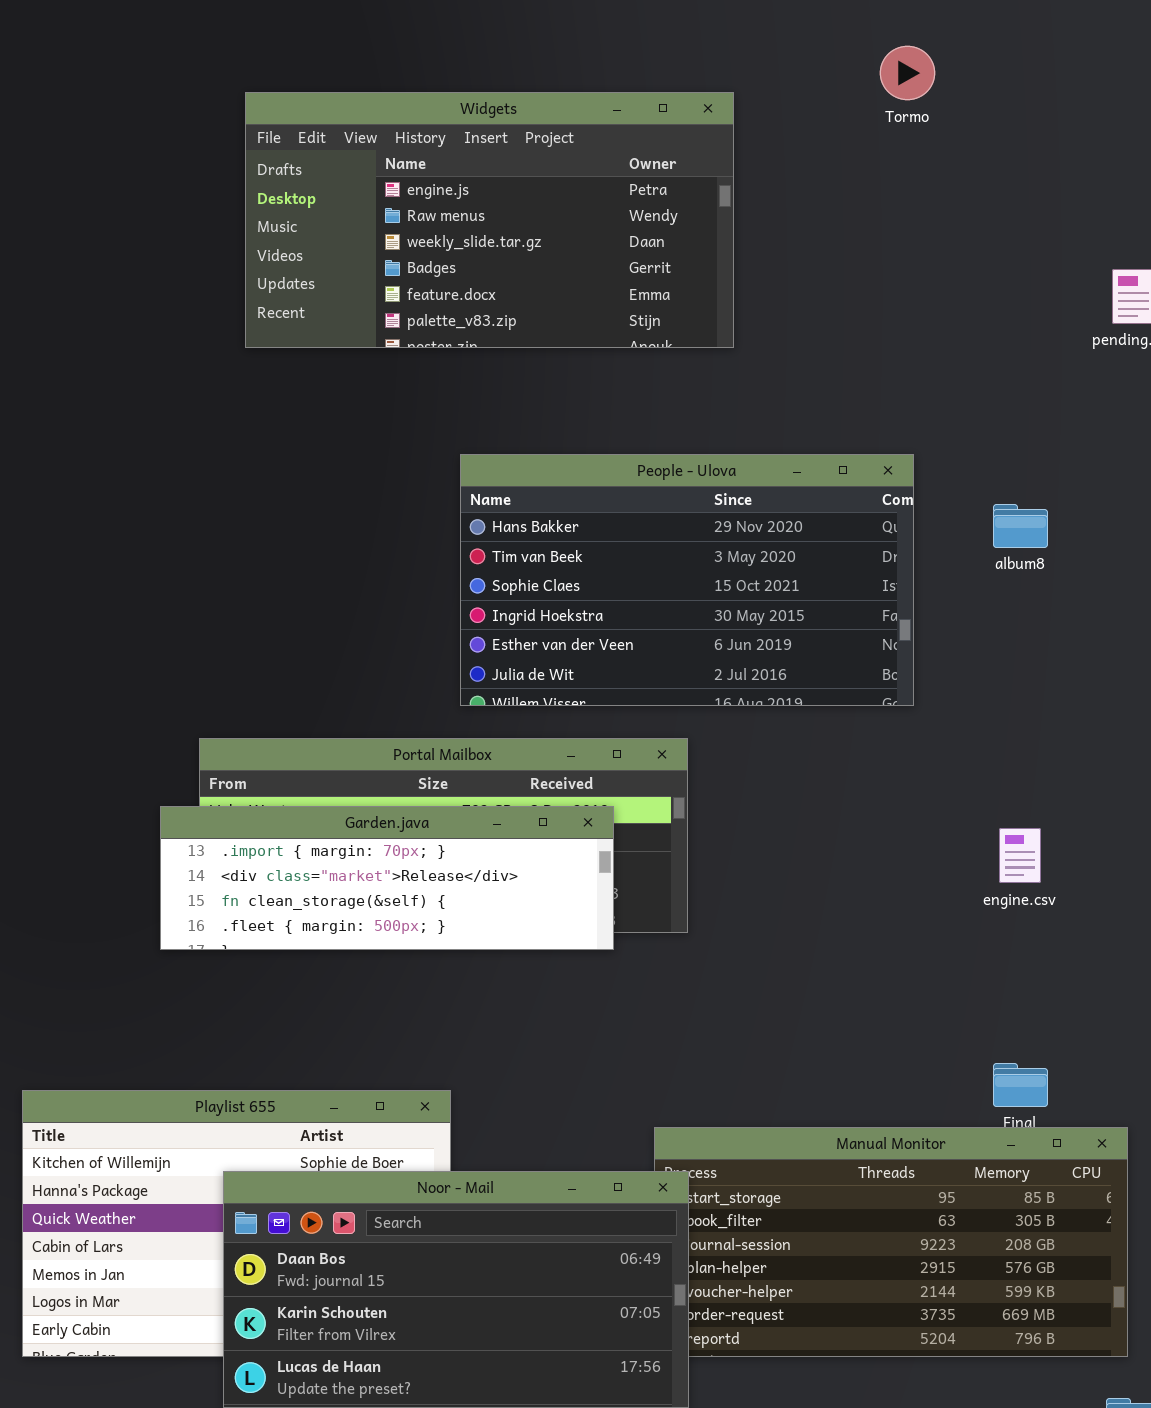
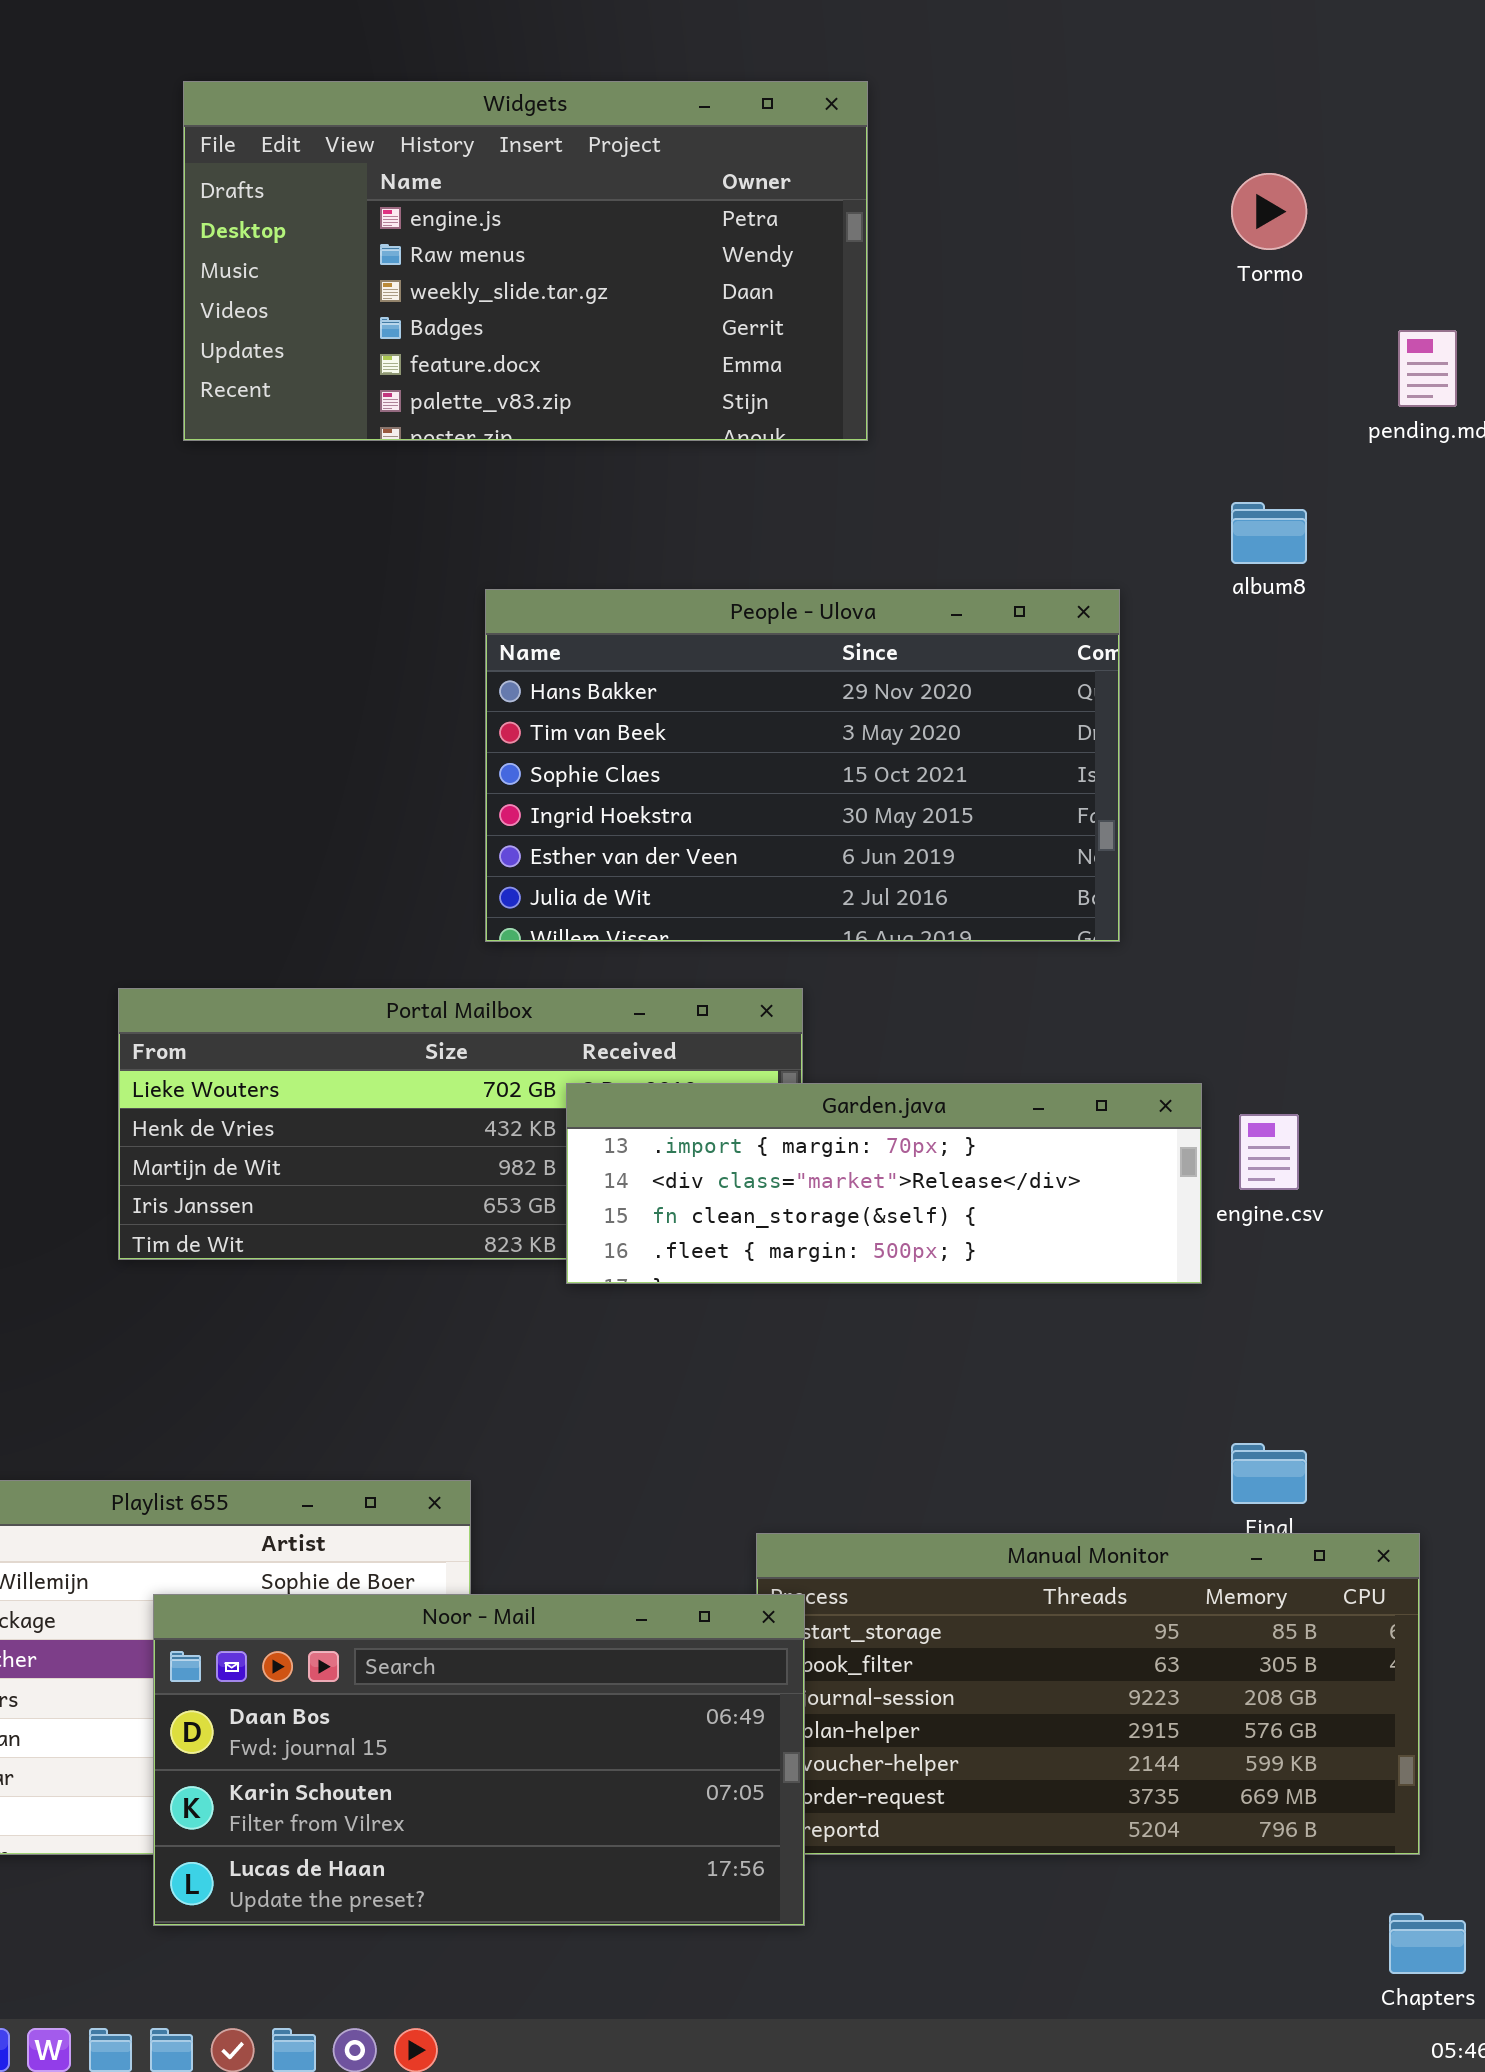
Tormo: [880,46,935,100] -> [1231,173,1307,250], moved
album8: [993,504,1048,548] -> [1231,502,1307,564], moved
Garden.java: [160,806,614,950] -> [566,1083,1202,1284], moved

